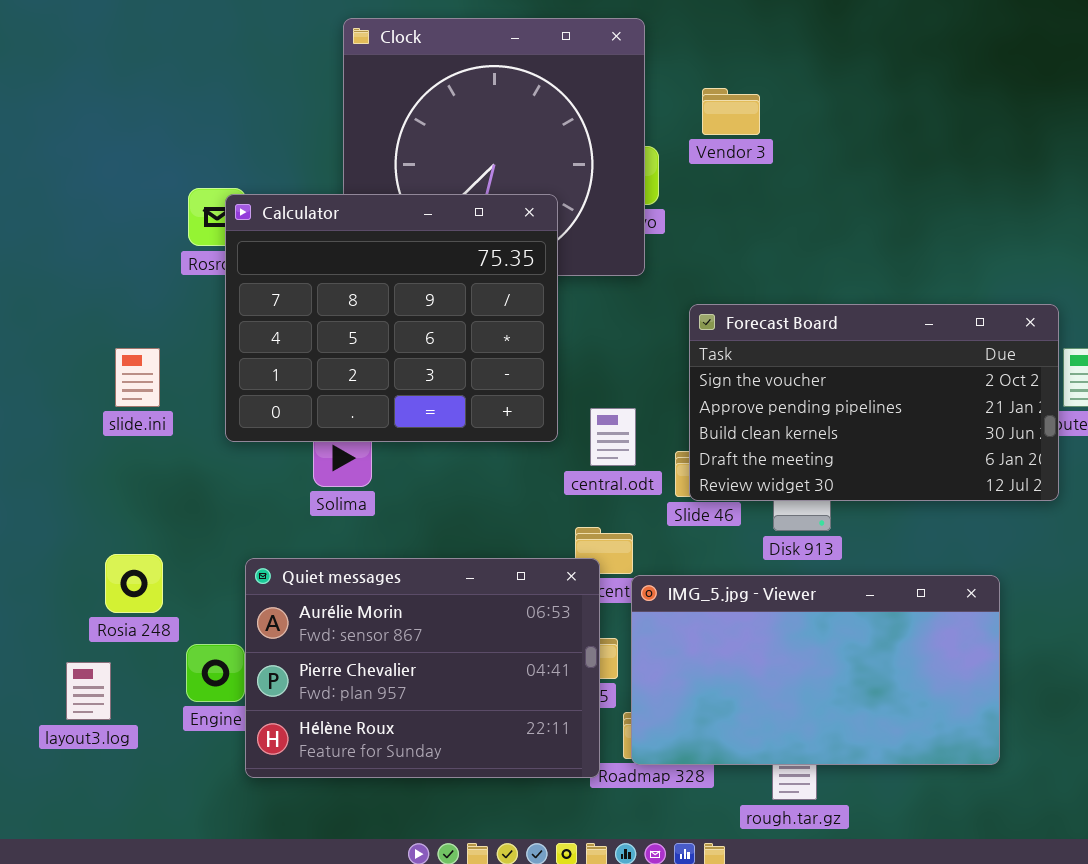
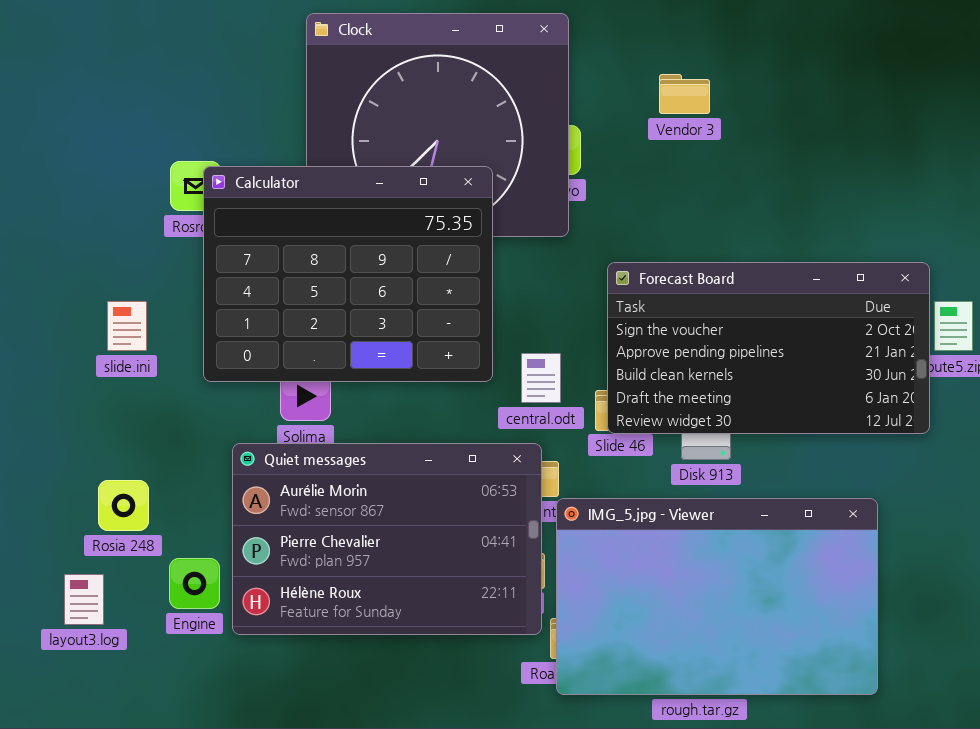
Vendor 3: [702,88,760,135] -> [659,74,710,114], moved
Quiet messages: [245,558,600,778] -> [232,443,542,635], moved
IMG_5.jpg - Viewer: [631,575,1000,765] -> [556,498,878,695], resized

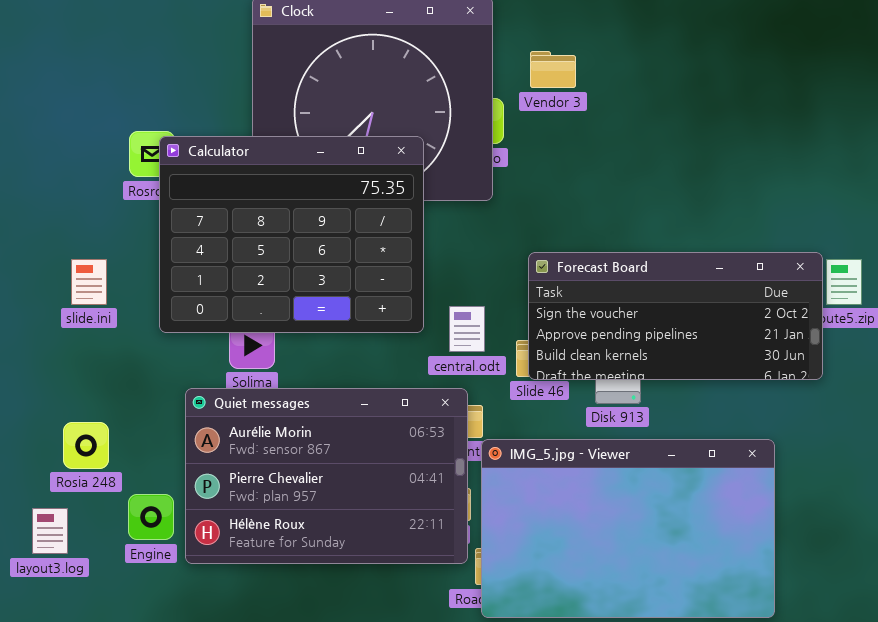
Vendor 3: [659,74,710,114] -> [530,51,576,88], moved
Forecast Board: [607,262,930,434] -> [528,252,823,380], resized

